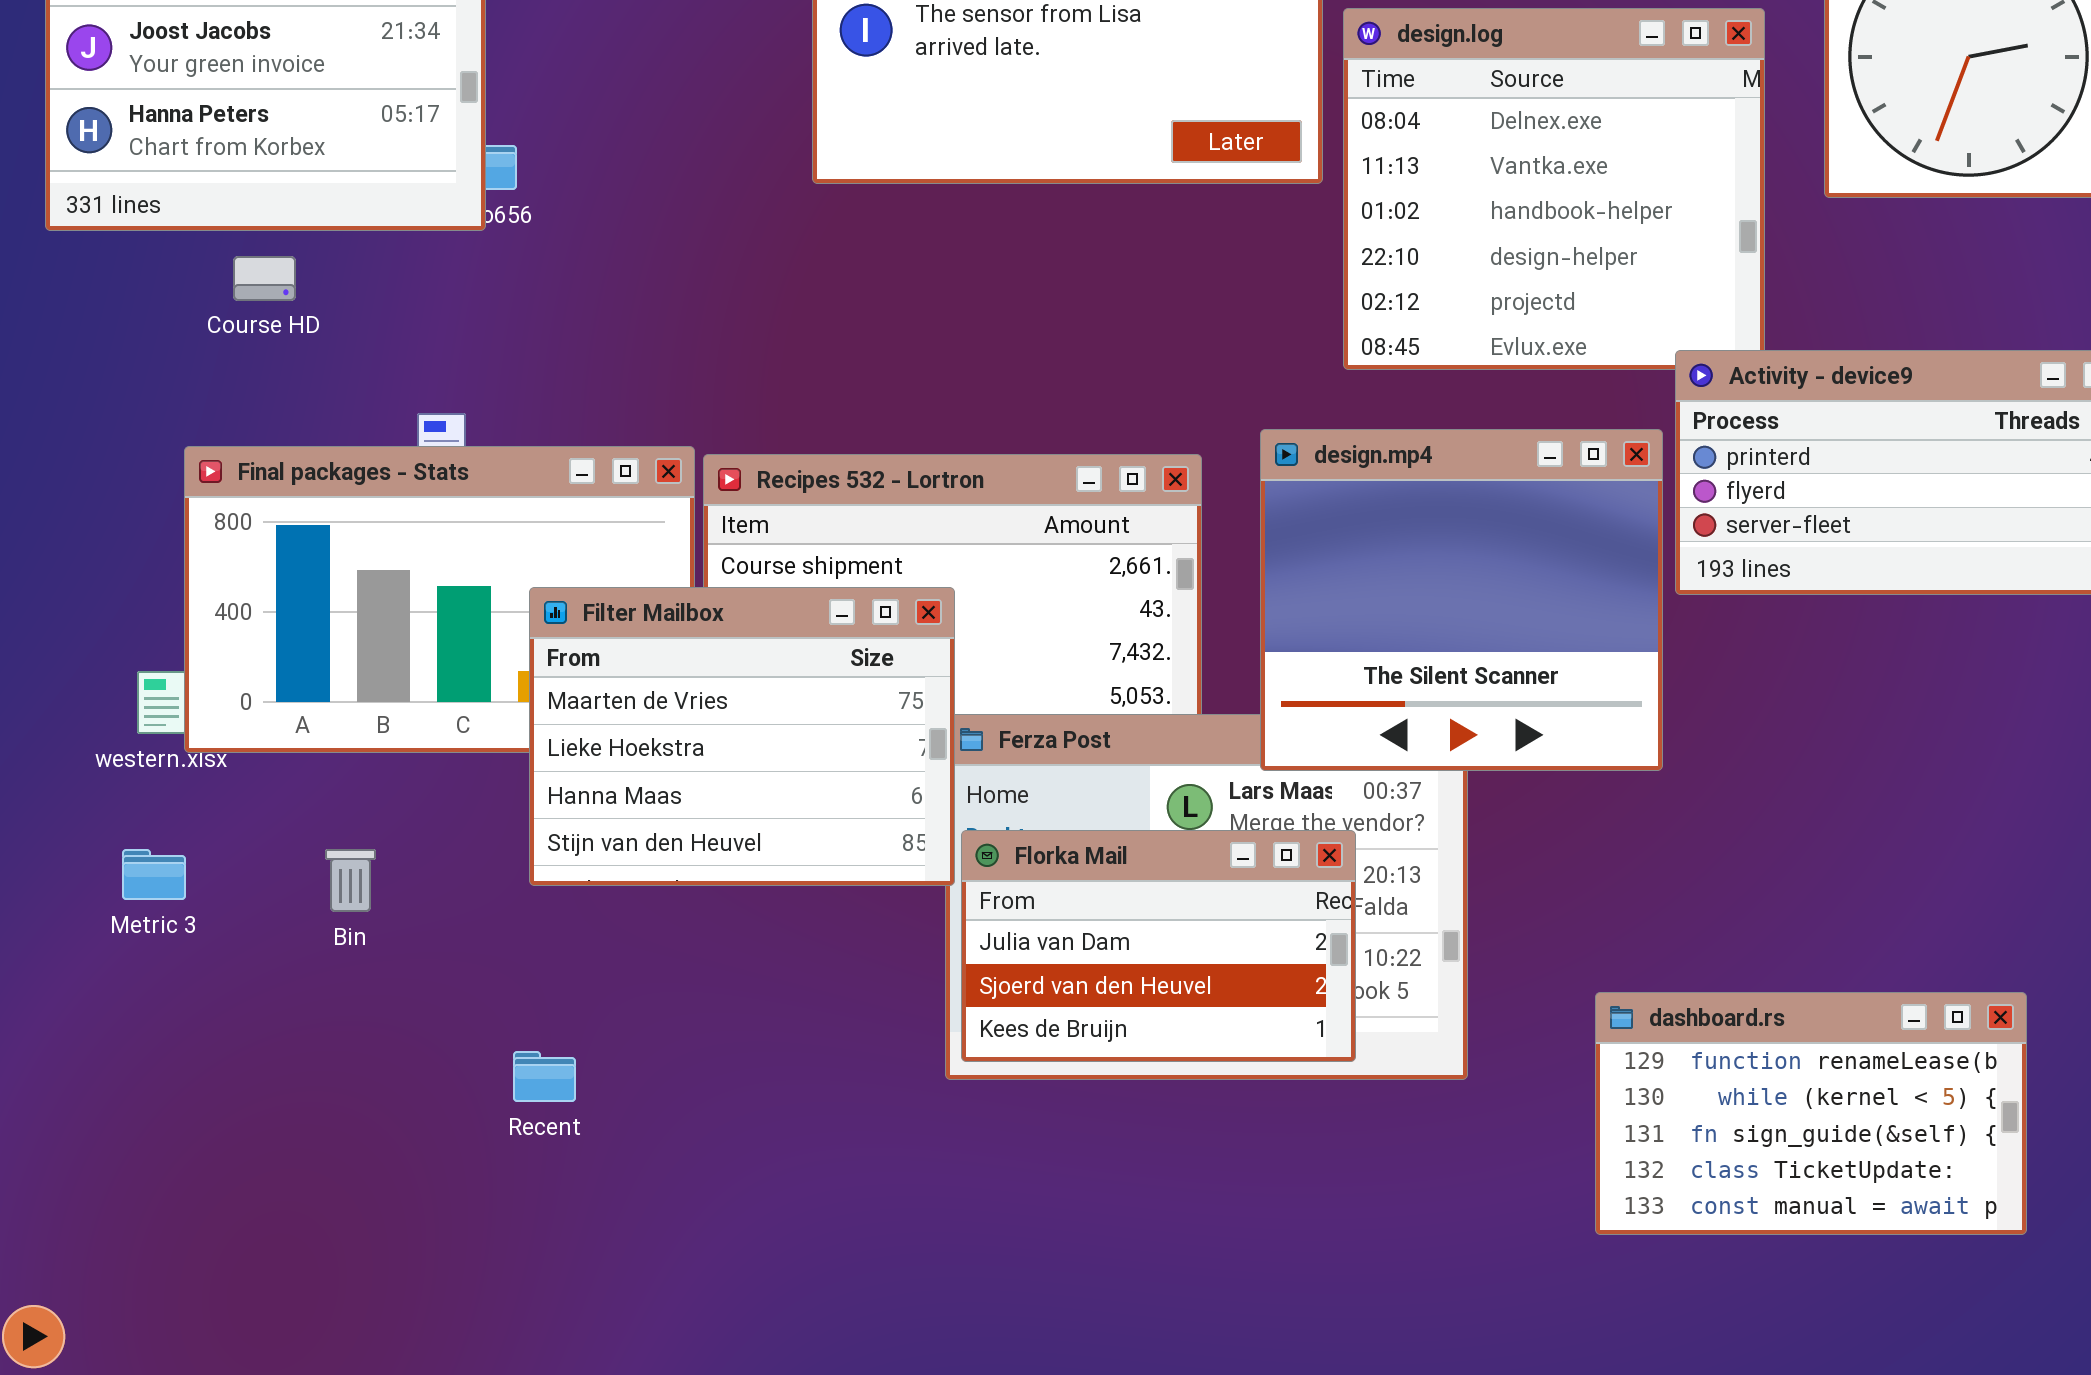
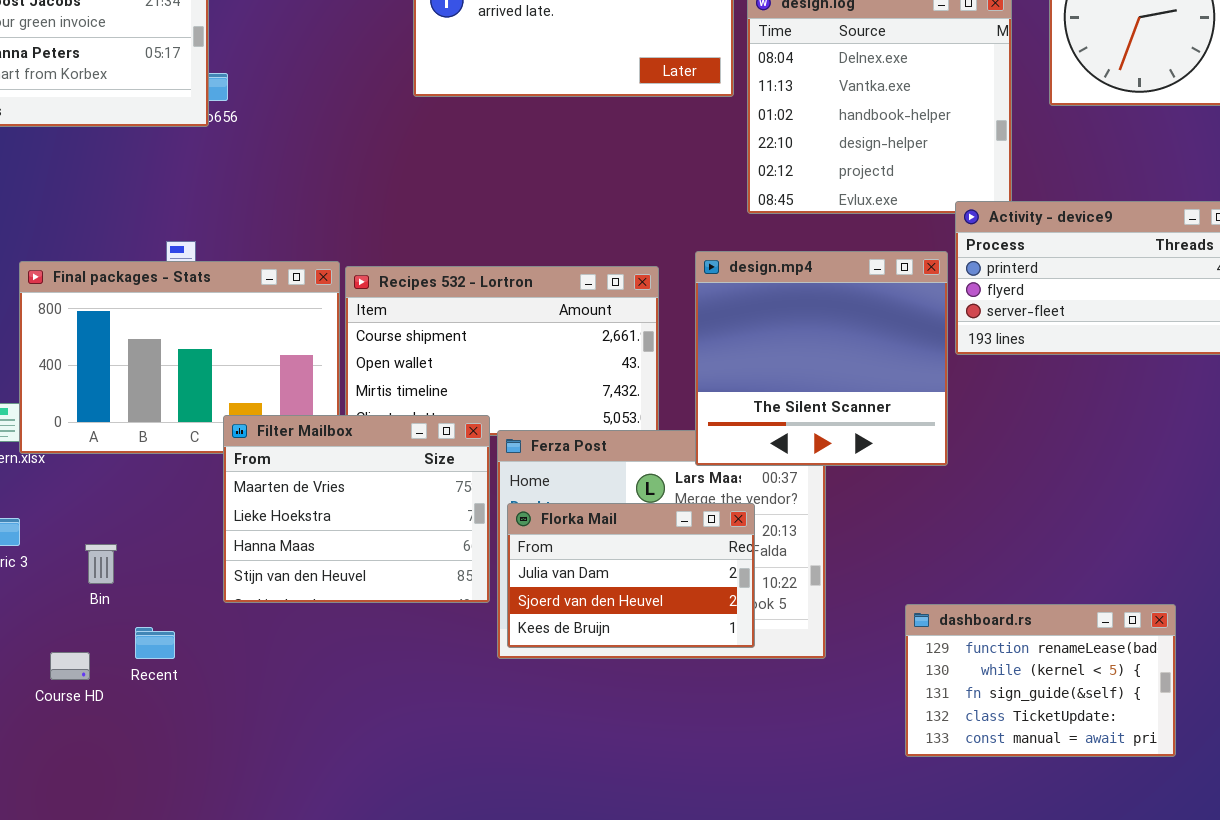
Course HD: [233,256,296,301] -> [50,652,90,680], moved
Filter Mailbox: [529,587,955,886] -> [223,415,490,603], moved
Bin: [325,849,376,912] -> [85,544,117,584], moved
Recent: [513,1051,576,1102] -> [135,627,175,659], moved

